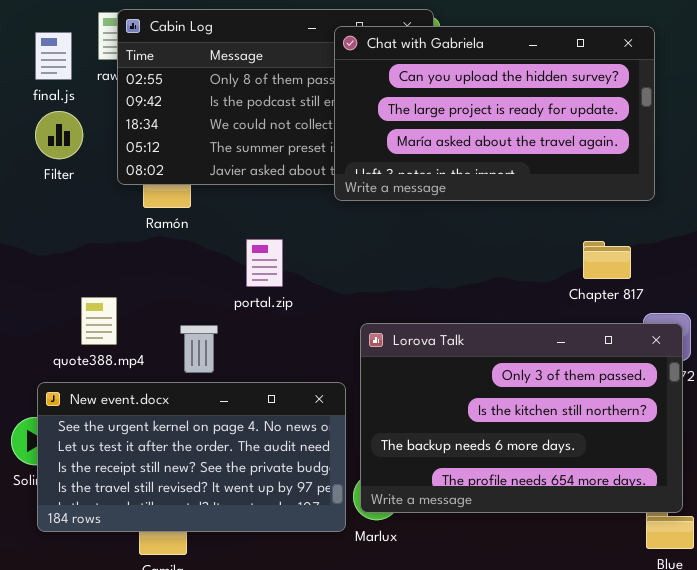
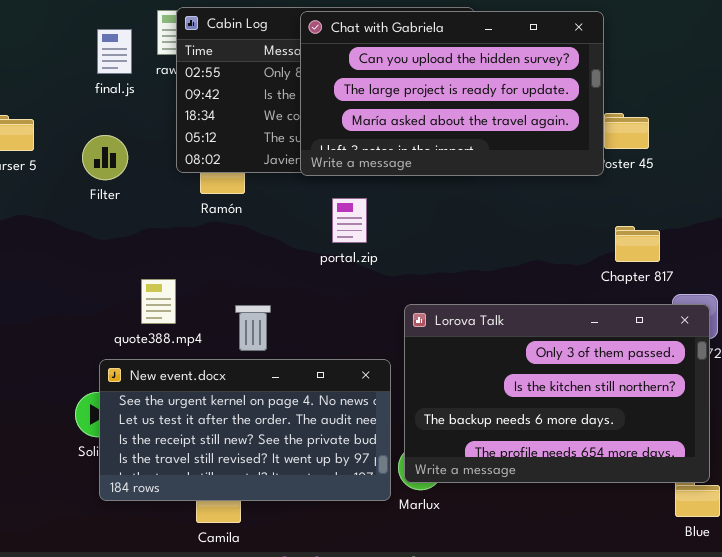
Chat with Gabriela: [334,26,655,201] -> [300,11,604,176], moved
Filter: [35,111,83,159] -> [82,135,128,180], moved
portal.zip: [246,239,283,287] -> [332,198,367,243], moved

